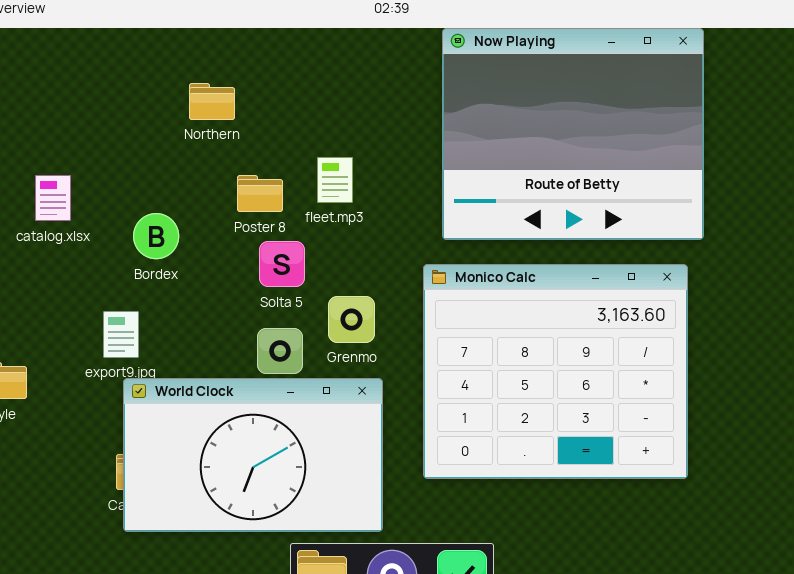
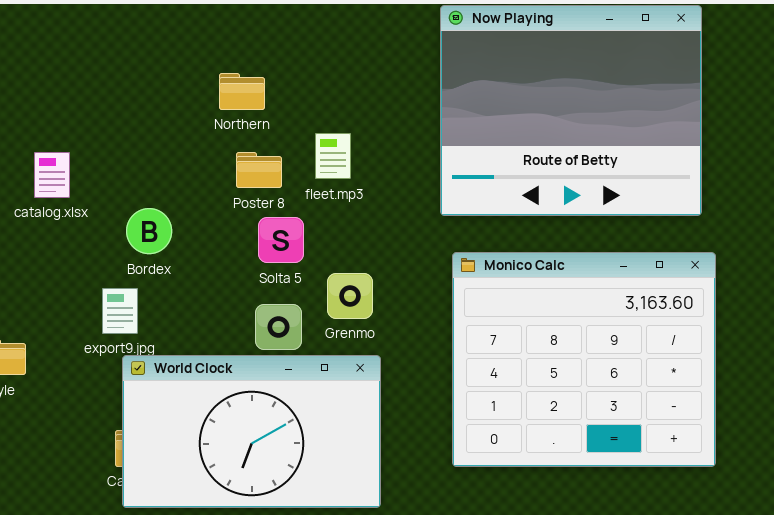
Northern: [189,83,235,120] -> [219,73,265,110], moved
Bordex: [133,213,179,259] -> [126,208,172,254], moved
Monico Calc: [423,264,688,479] -> [452,252,716,467], moved

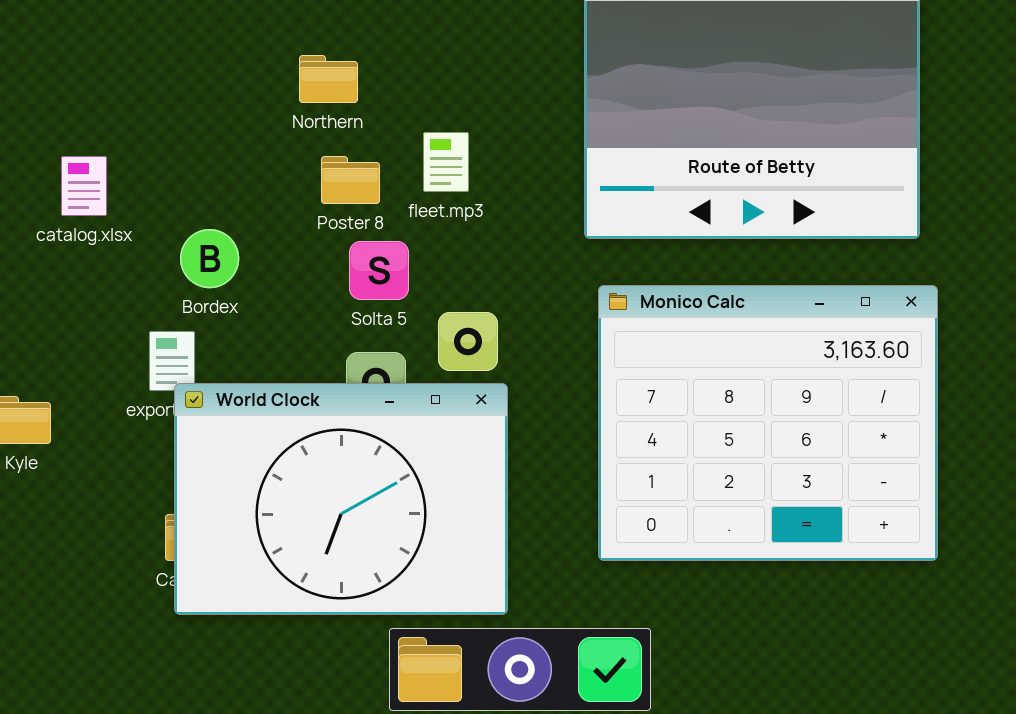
World Clock: [122,355,381,508] -> [174,383,508,615], resized

